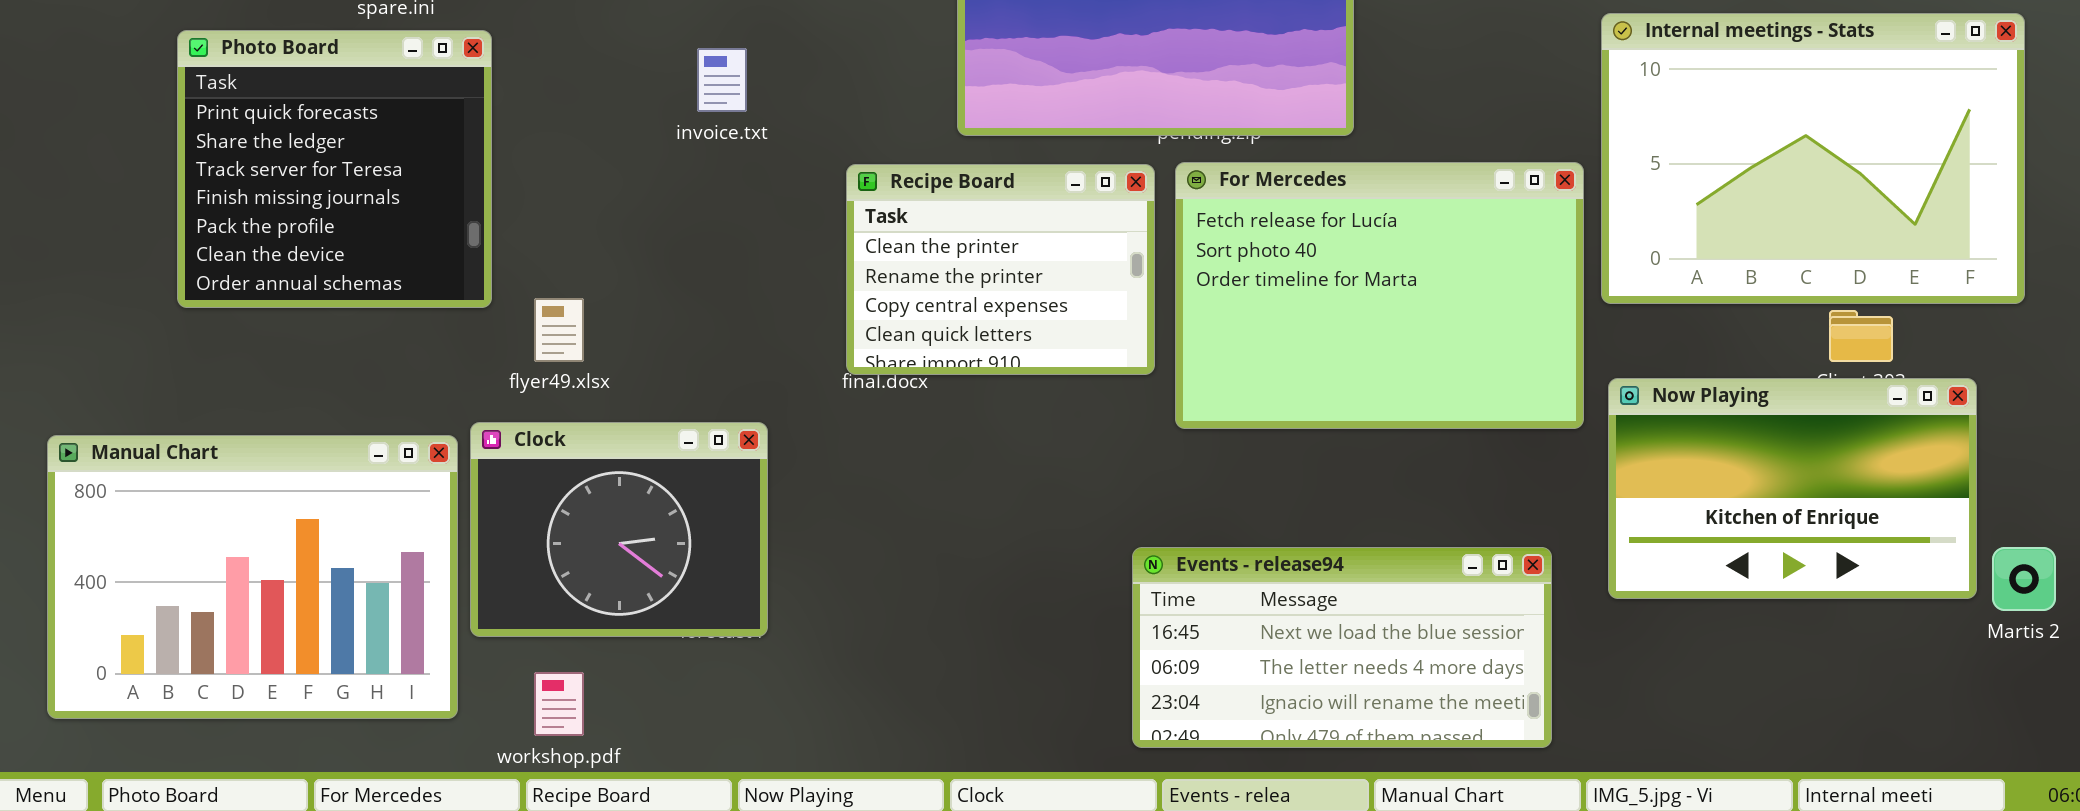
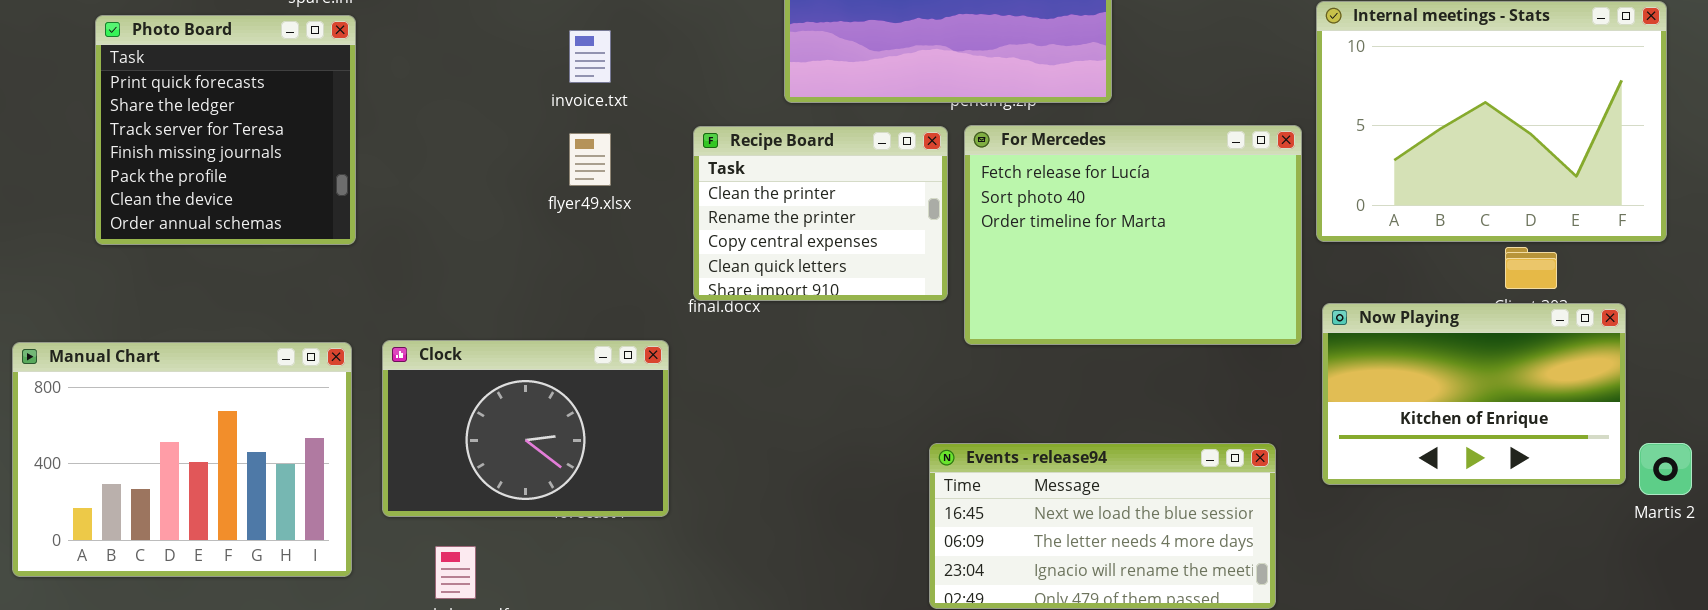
Photo Board: [177,30,492,308] -> [95,15,356,245], moved
flyer49.xlsx: [534,298,584,362] -> [569,133,611,186], moved
Clock: [470,422,768,637] -> [382,340,669,517], resized
Manual Chart: [47,435,458,719] -> [12,342,352,577], moved

